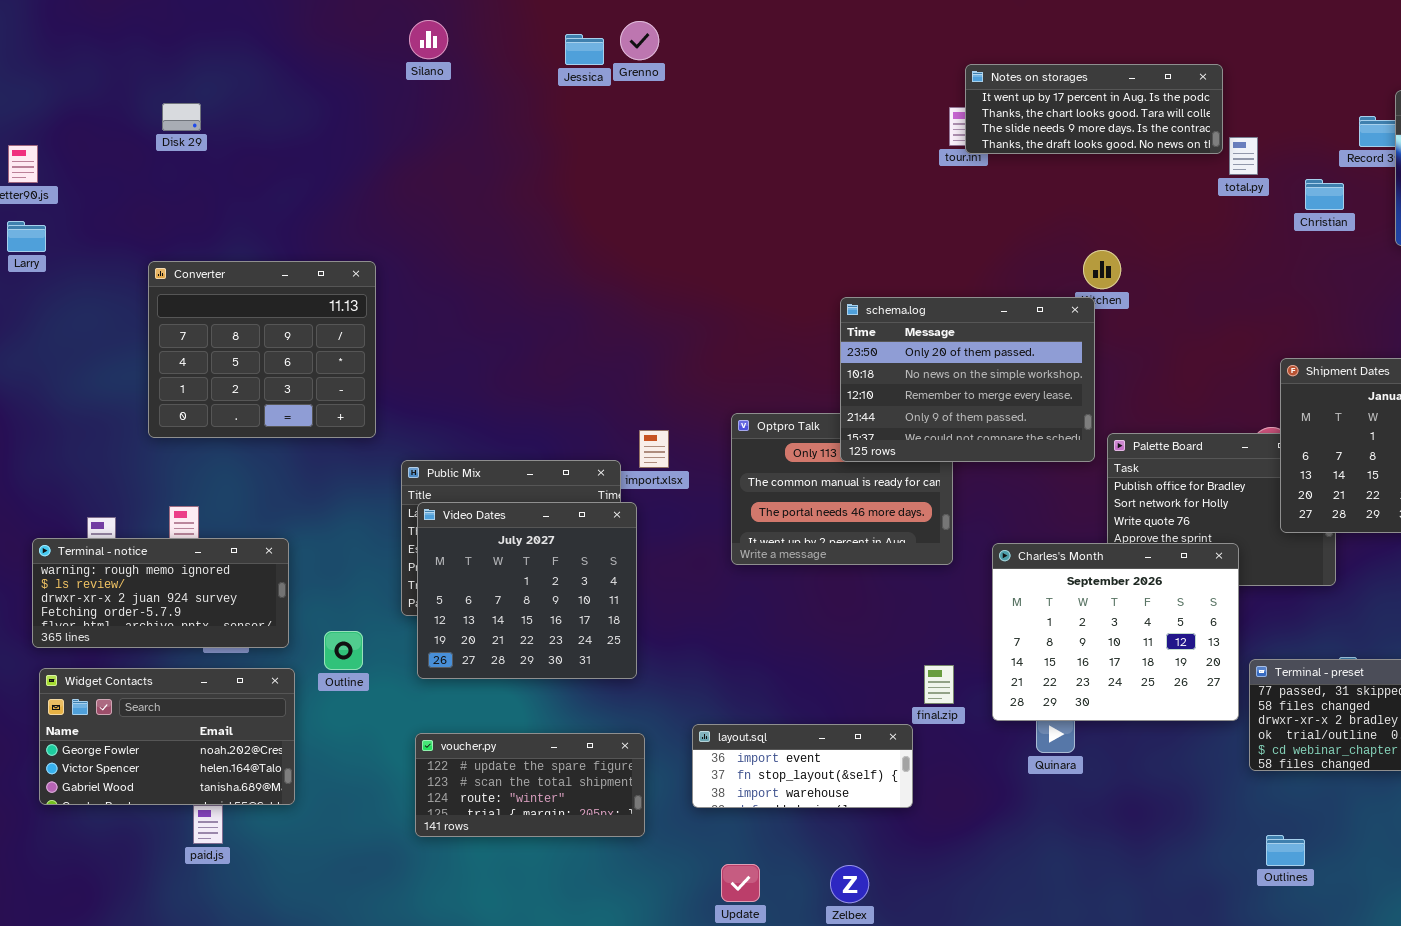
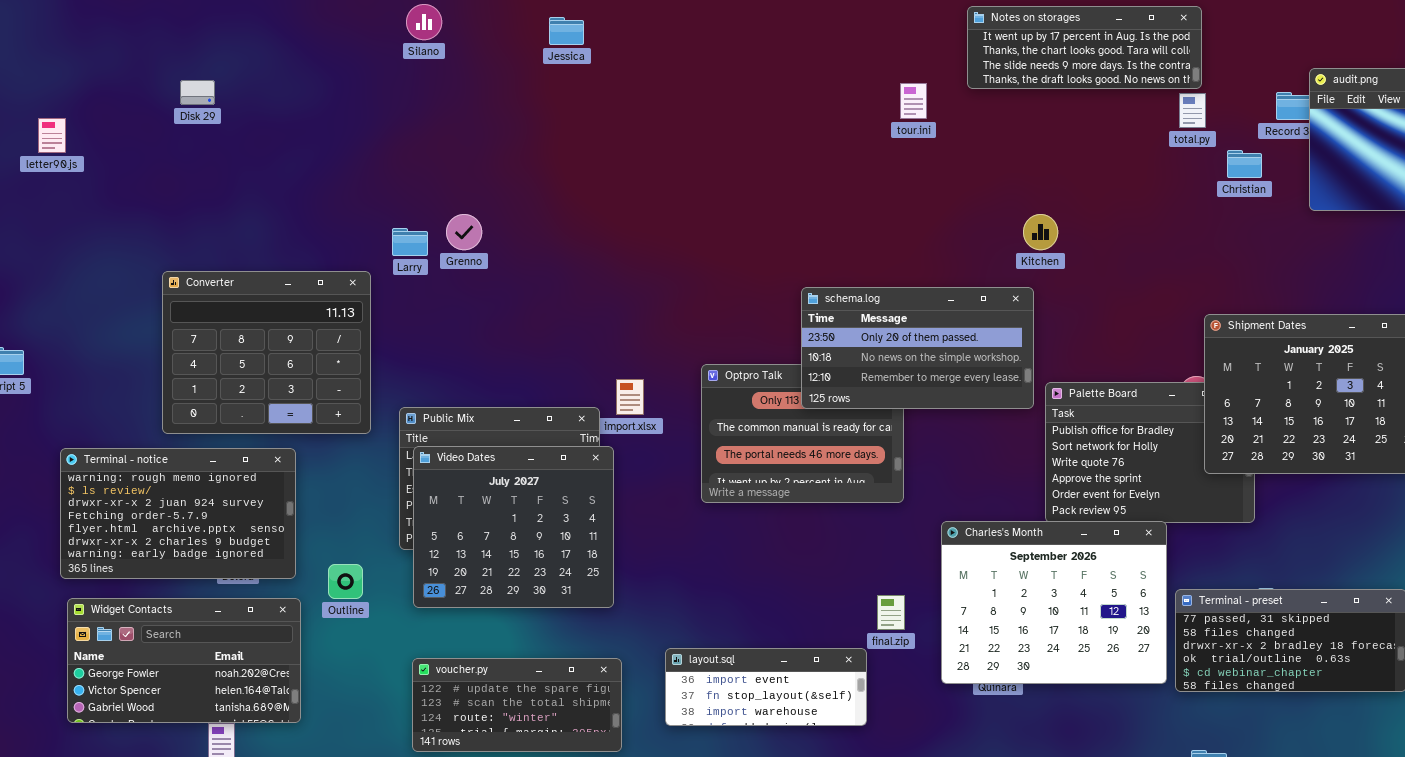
Grenno: [620,21,659,60] -> [446,214,482,250], moved
Notes on storages: [965,64,1223,154] -> [967,6,1202,89], moved
total.py: [1229,137,1258,175] -> [1179,93,1206,128], moved
Larry: [7,221,46,252] -> [392,228,428,256], moved
Converter: [148,261,376,438] -> [162,271,371,434], moved
schema.log: [840,297,1095,462] -> [801,287,1034,409], resized
Terminal - notice: [32,538,289,648] -> [60,448,296,579], resized
Charles's Month: [992,543,1239,721] -> [941,521,1167,684], moved

